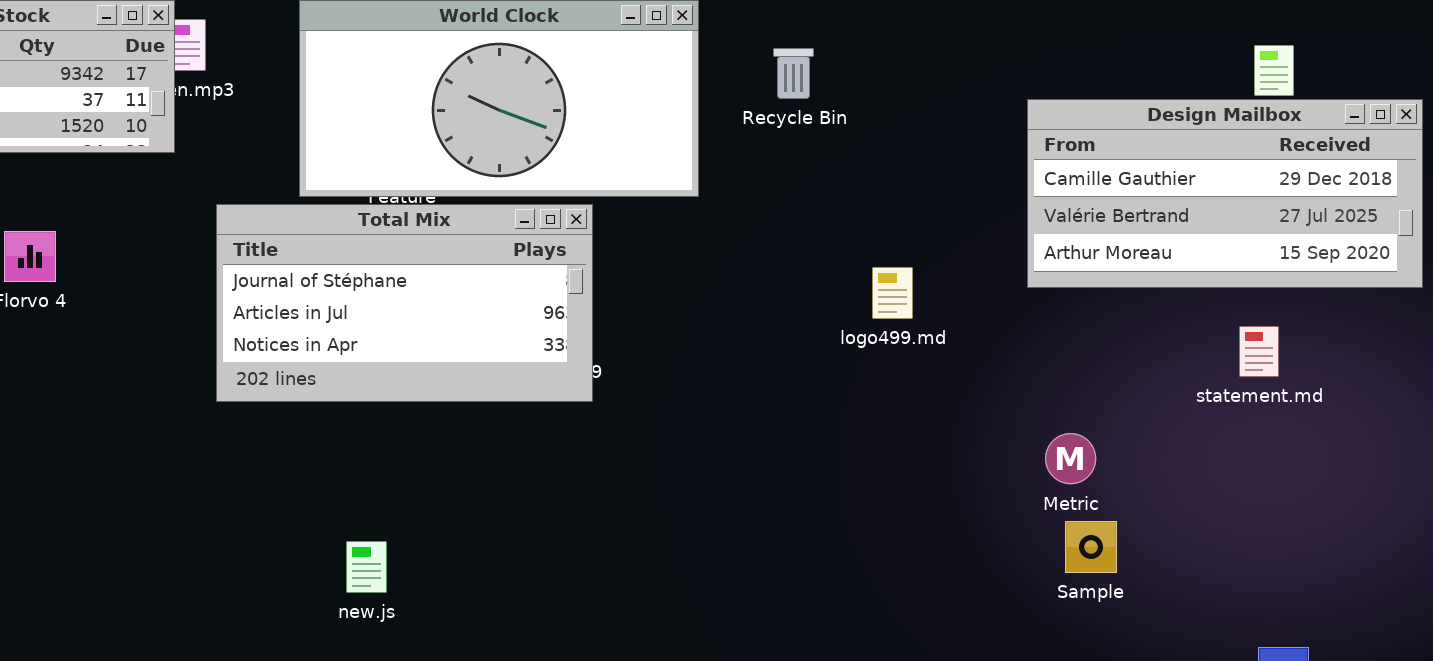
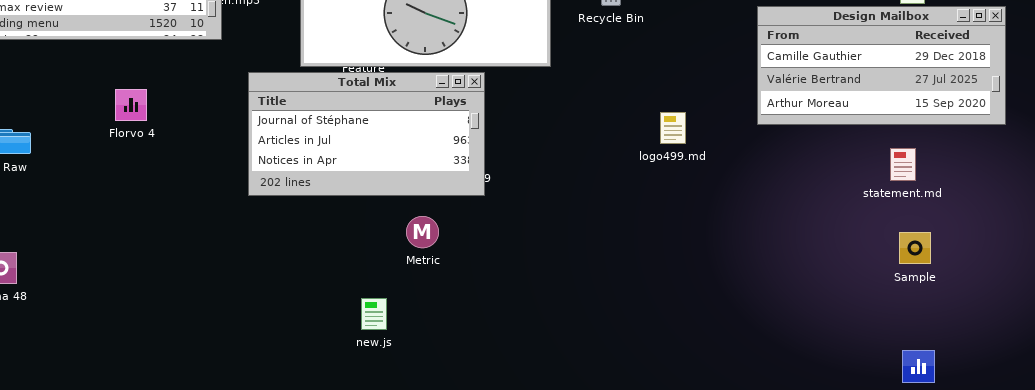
Metric: [1045,433,1096,484] -> [406,216,439,248], moved
Sample: [1065,521,1117,573] -> [899,232,931,264], moved
new.js: [346,541,387,593] -> [361,298,387,330], moved

